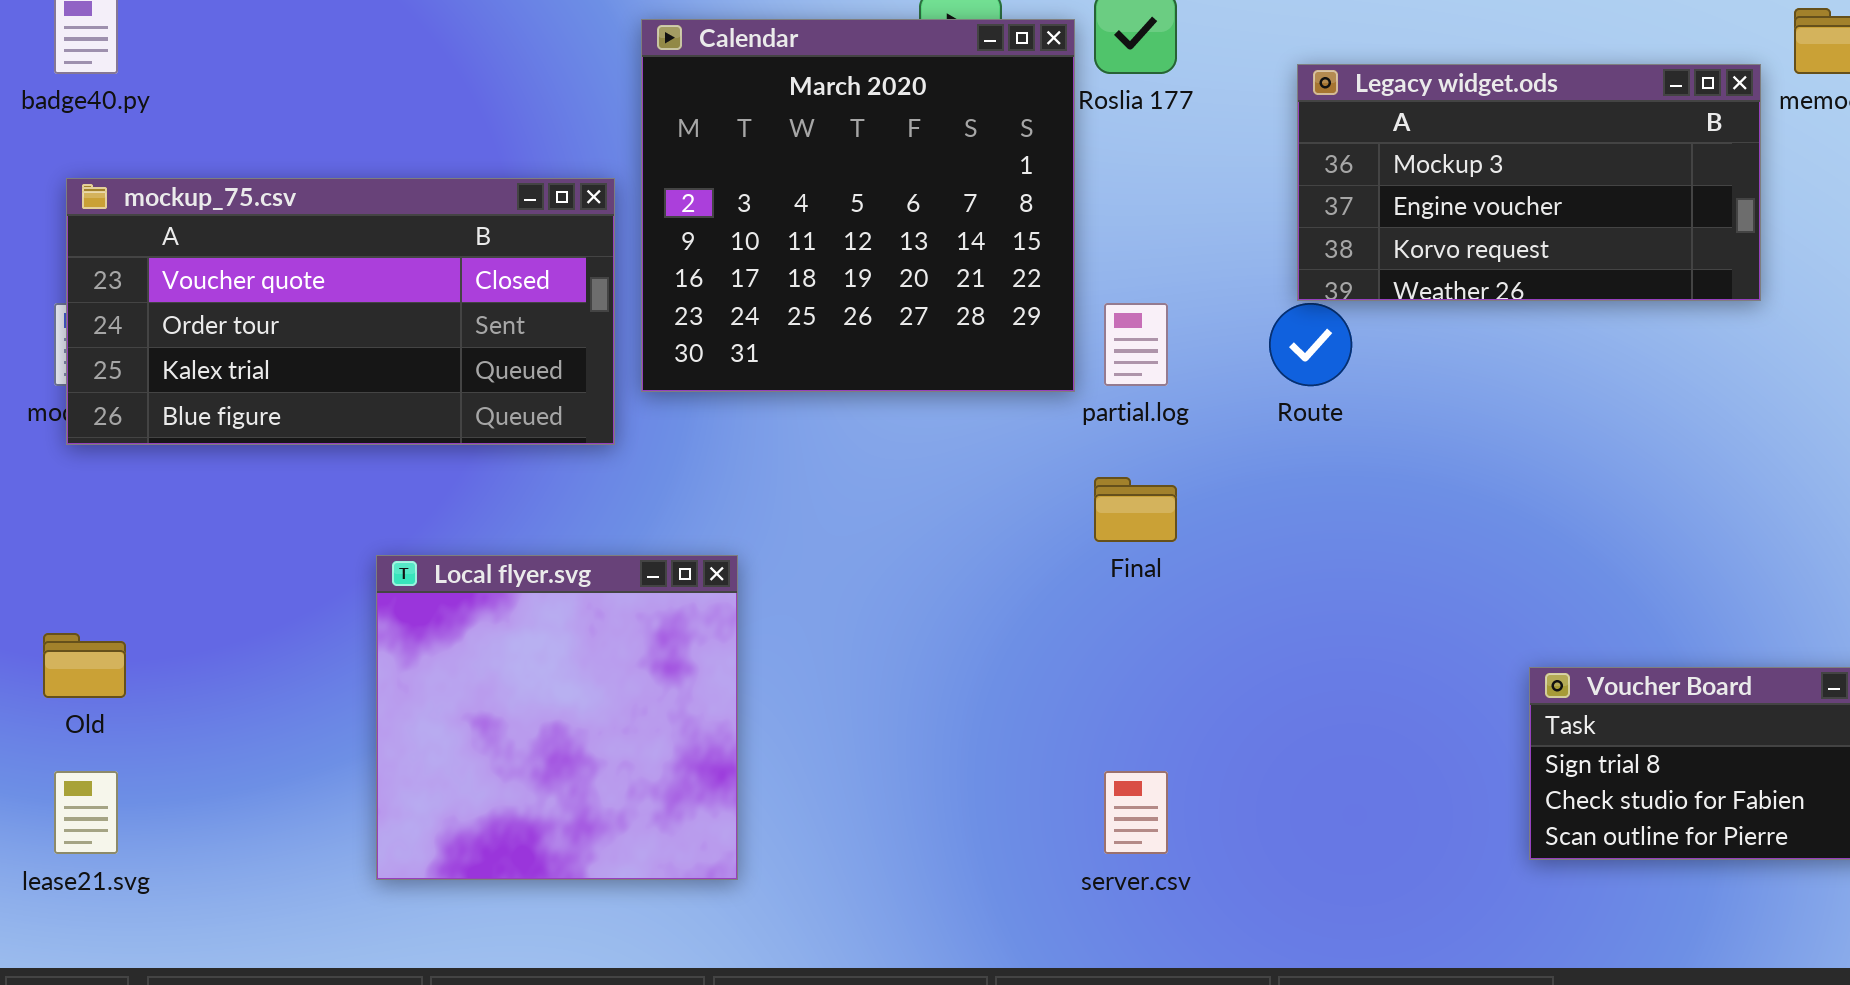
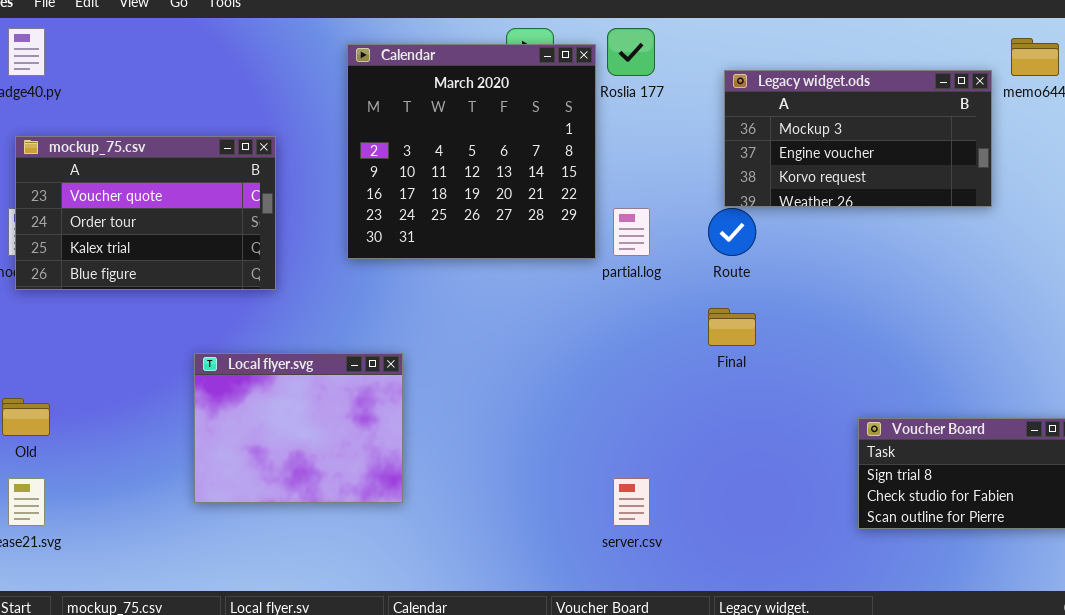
mockup_75.csv: [66,178,615,445] -> [15,136,276,290], resized
Final: [1094,477,1177,542] -> [708,308,756,346], moved
Local flyer.svg: [376,555,738,880] -> [194,353,403,503], resized

